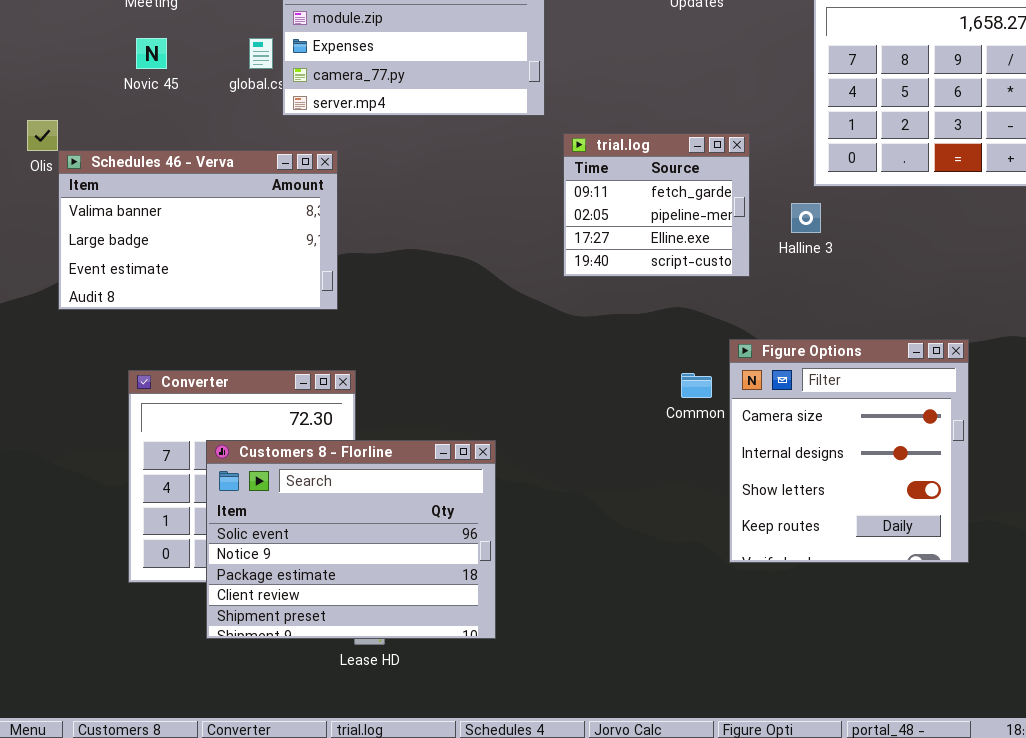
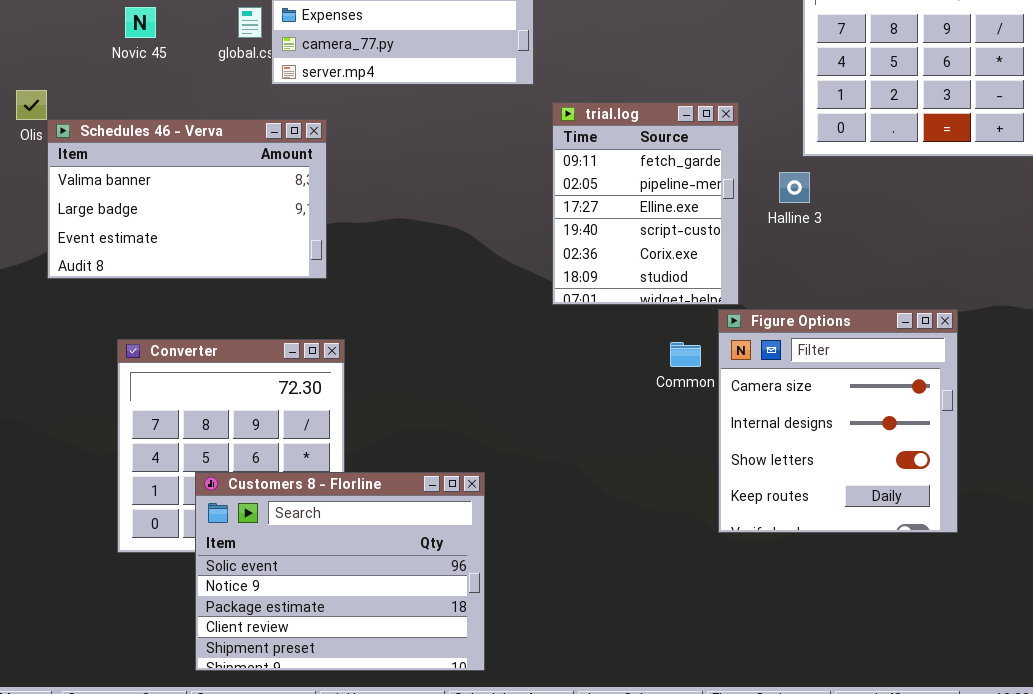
trial.log: [563,133,750,277] -> [552,102,739,305], resized
Customers 8 - Florline: [206,440,496,639] -> [195,472,485,671], moved

